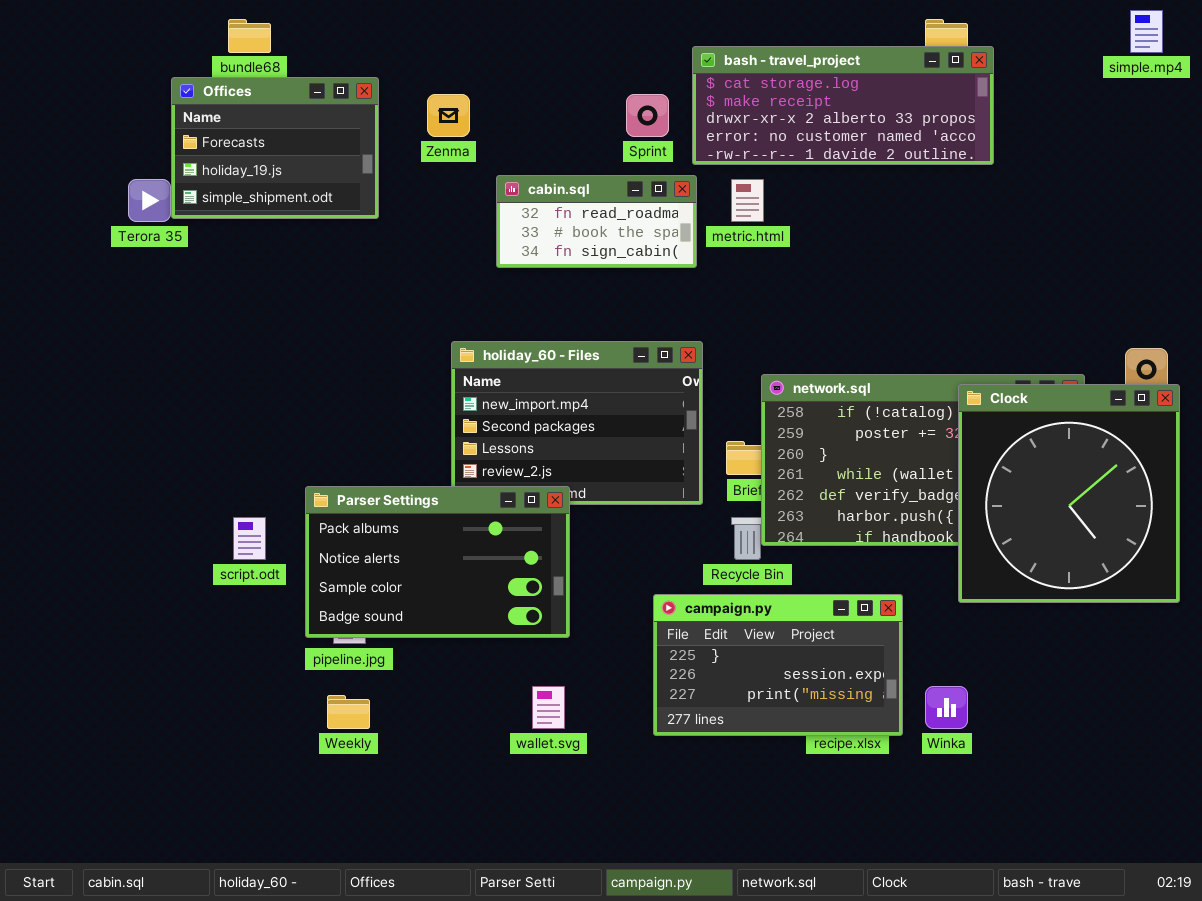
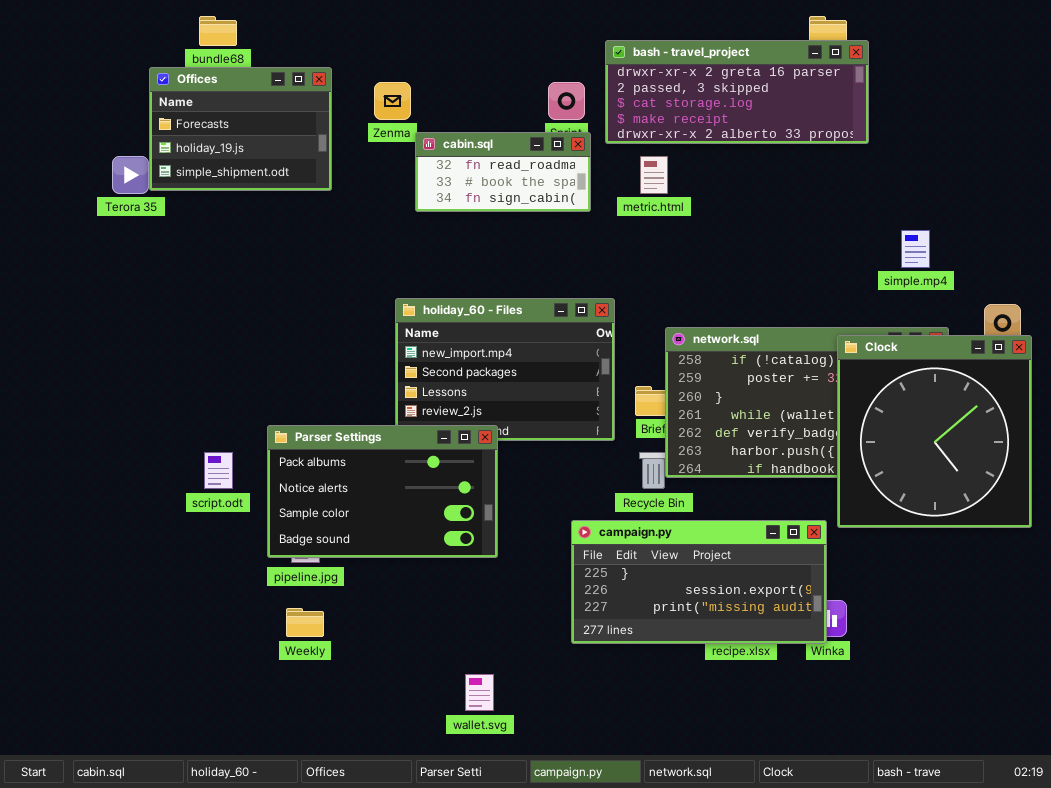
simple.mp4: [1130,10,1163,53] -> [901,230,930,268], moved
bash - travel_project: [692,46,994,165] -> [605,40,869,144], scrolled up 2 rows
cabin.sql: [496,175,697,268] -> [415,132,591,212], moved
campaign.py: [653,594,903,736] -> [571,520,827,644], resized
wallet.svg: [532,686,565,729] -> [465,674,494,711], moved

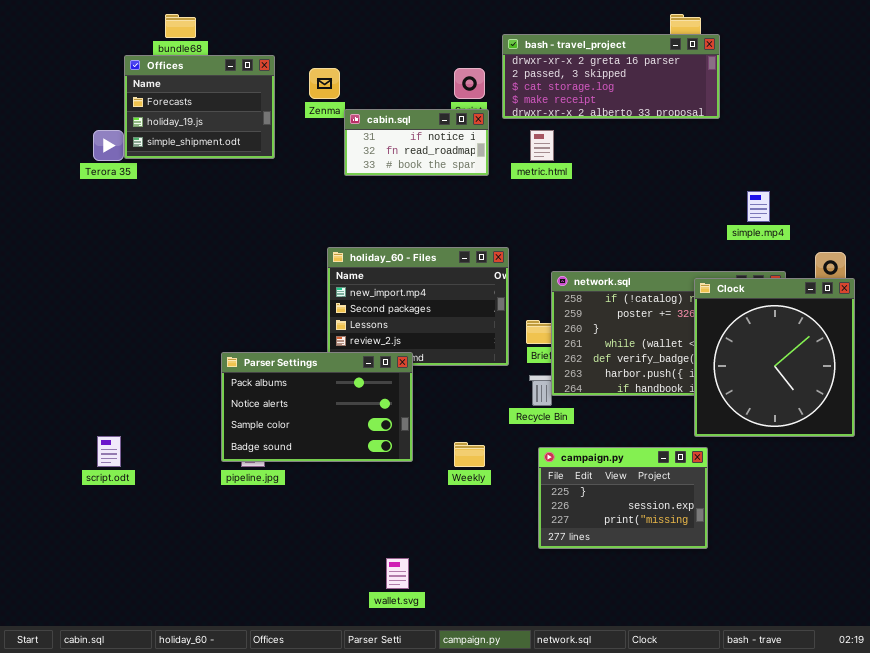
cabin.sql: [415,132,591,212] -> [344,109,489,176], scrolled up 1 row
script.odt: [204,452,233,489] -> [97,436,121,467], moved
campaign.py: [571,520,827,644] -> [538,447,708,549], moved, resized
Weekly: [286,608,324,637] -> [454,442,485,467], moved

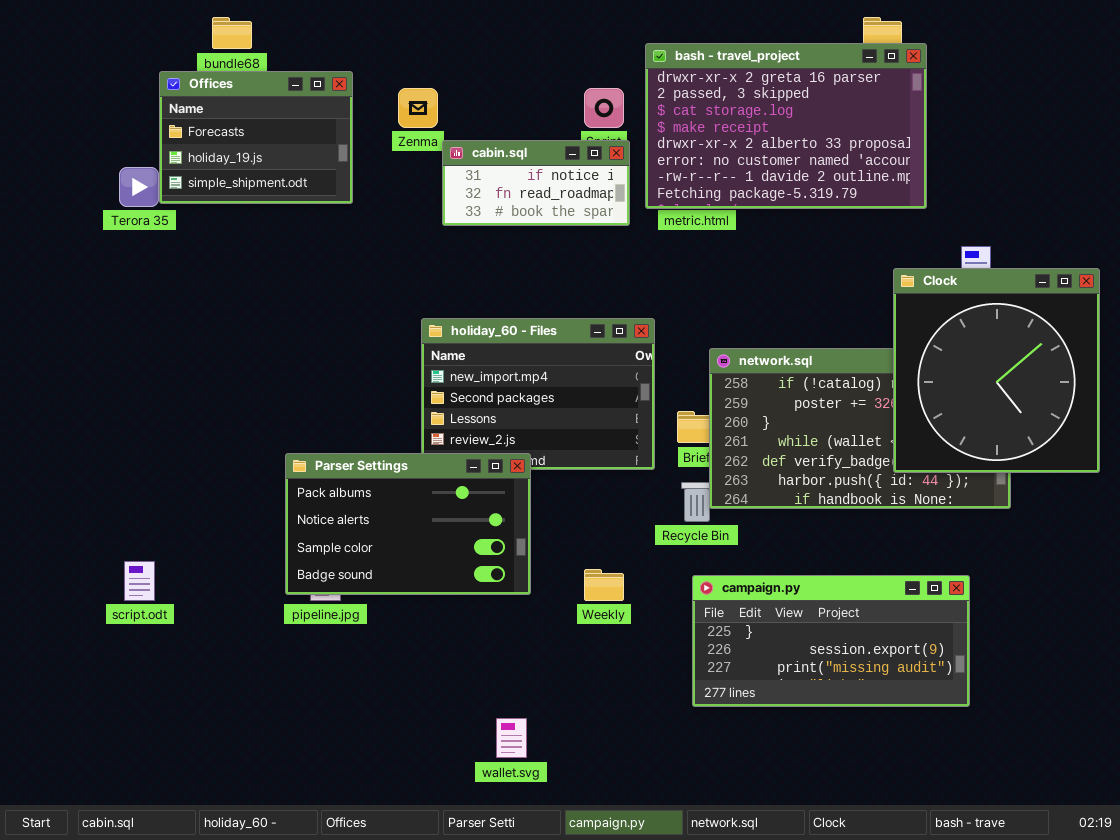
bash - travel_project: [502,34,720,119] -> [645,43,927,209], resized
Clock: [694,278,855,437] -> [893,268,1100,473], moved
campaign.py: [538,447,708,549] -> [692,575,970,707], resized

